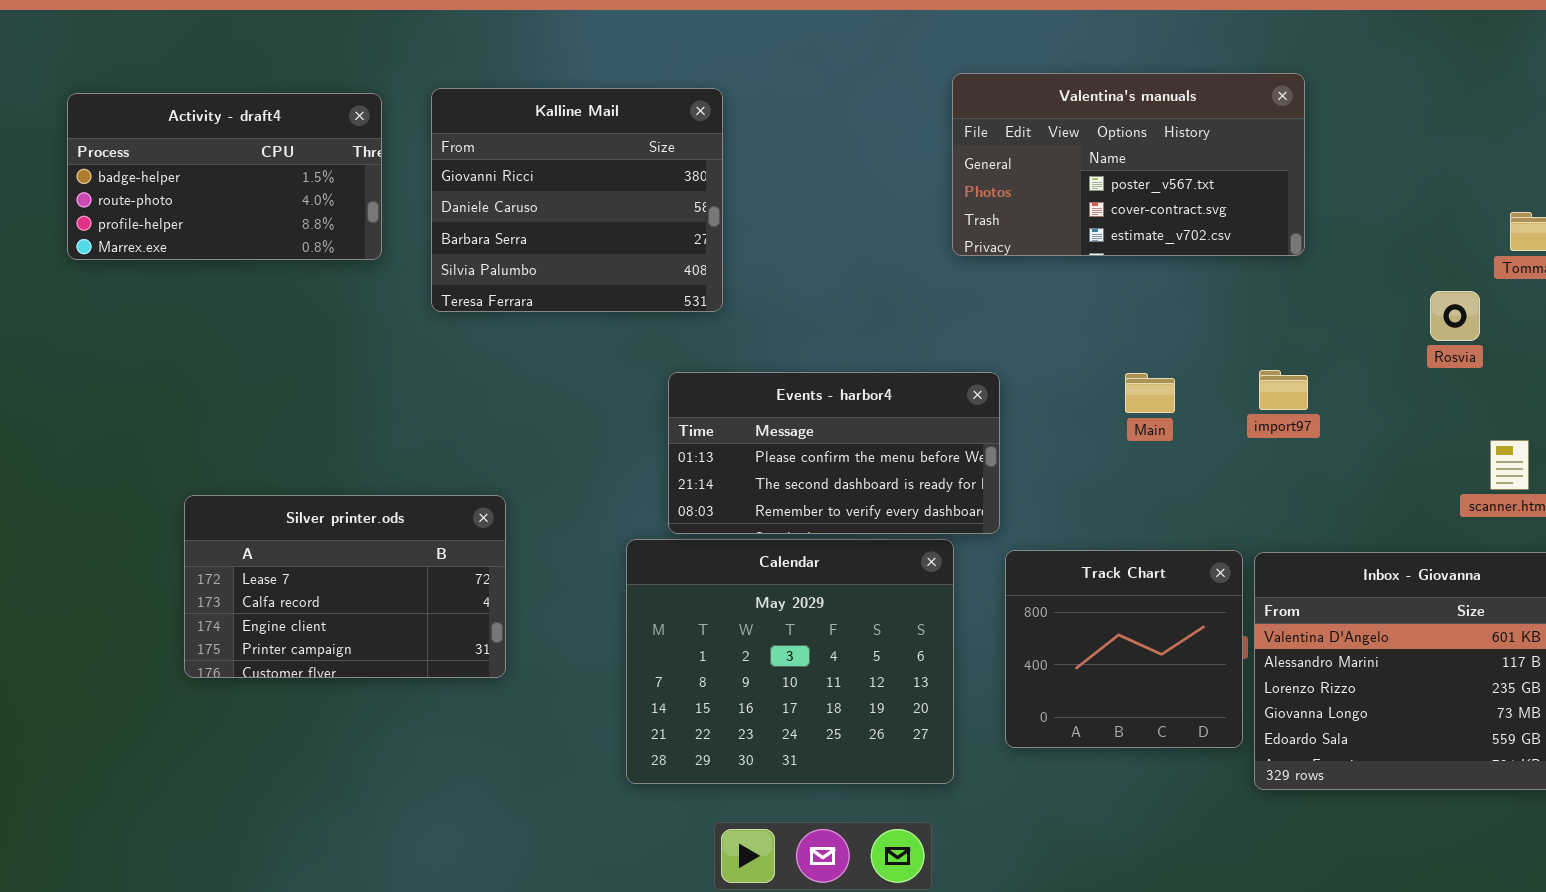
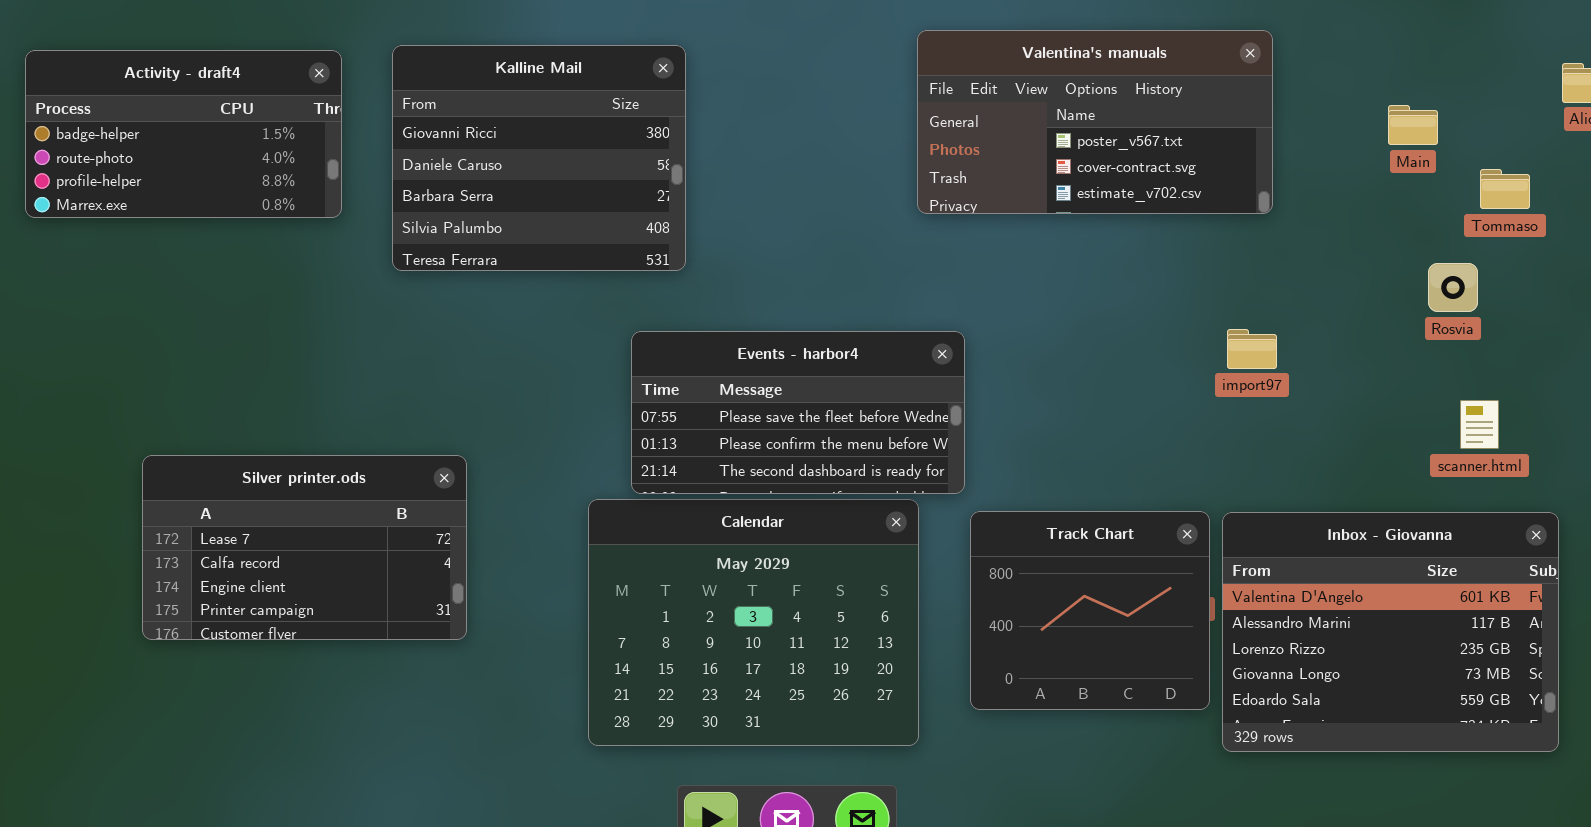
Rosvia: [1430,291,1480,341] -> [1428,263,1478,312], moved
Events - harbor4: [668,372,1000,534] -> [631,331,965,494], scrolled up 1 row
Main: [1125,373,1175,413] -> [1388,105,1438,145], moved

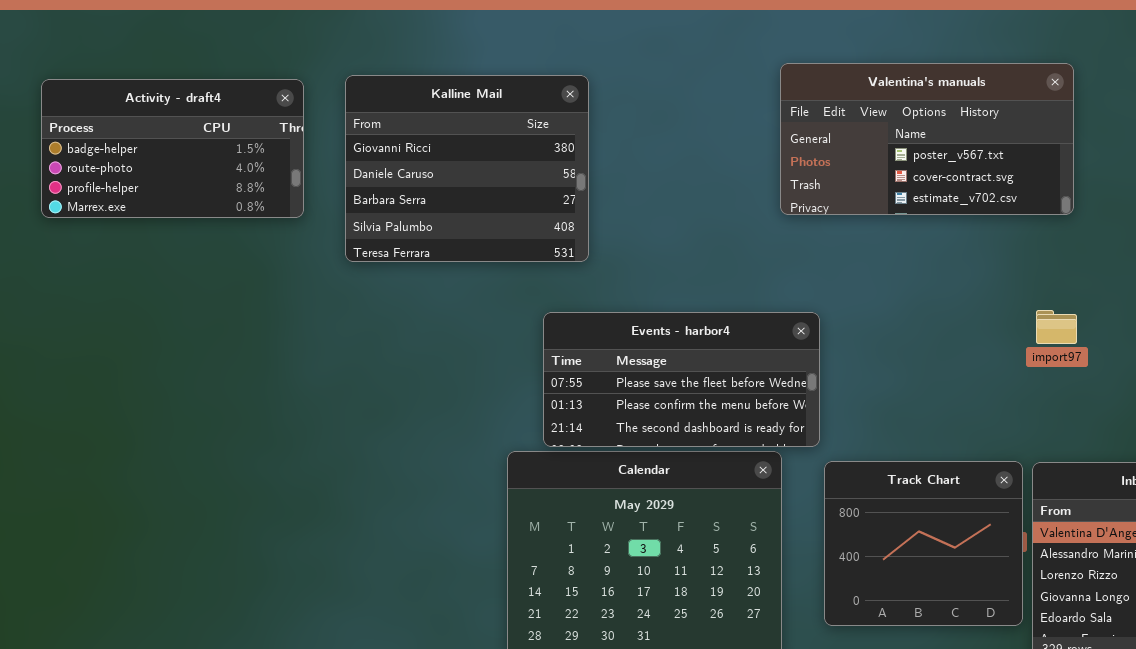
Silver printer.ods: [142,455,467,640] -> none, closed

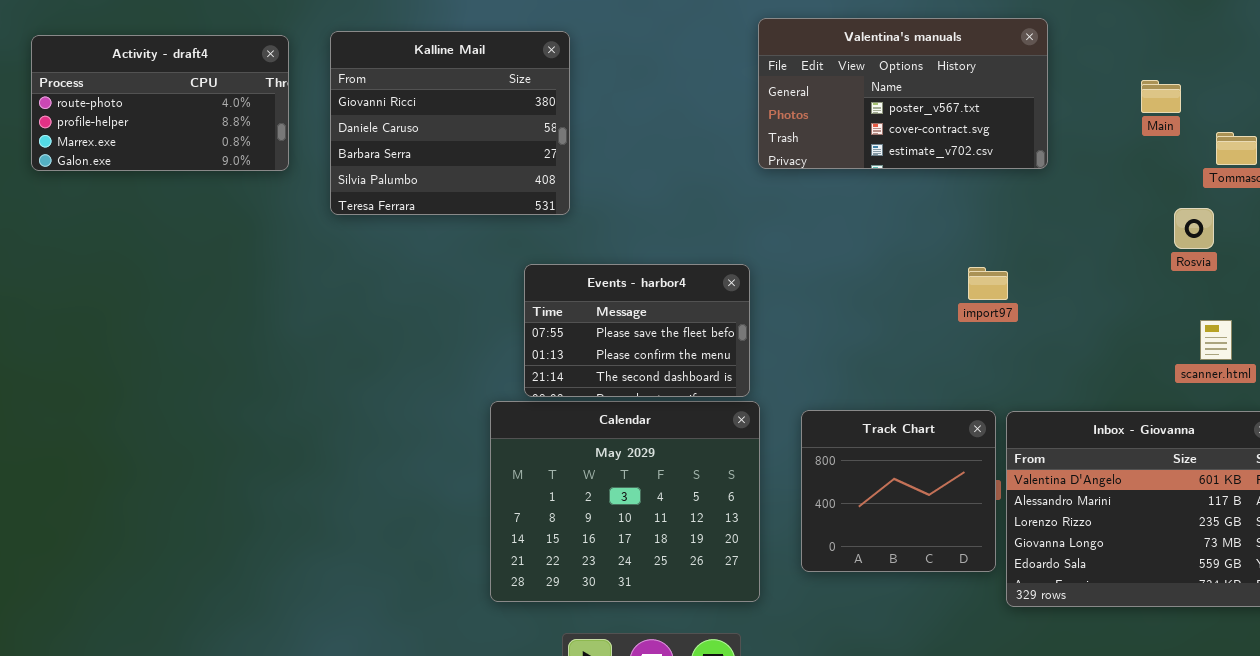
Activity - draft4: [41,79,304,218] -> [31,35,289,171], scrolled down 1 row
import97: [1036,310,1077,344] -> [968,267,1008,300], moved
Events - harbor4: [543,312,820,447] -> [524,264,750,397], resized

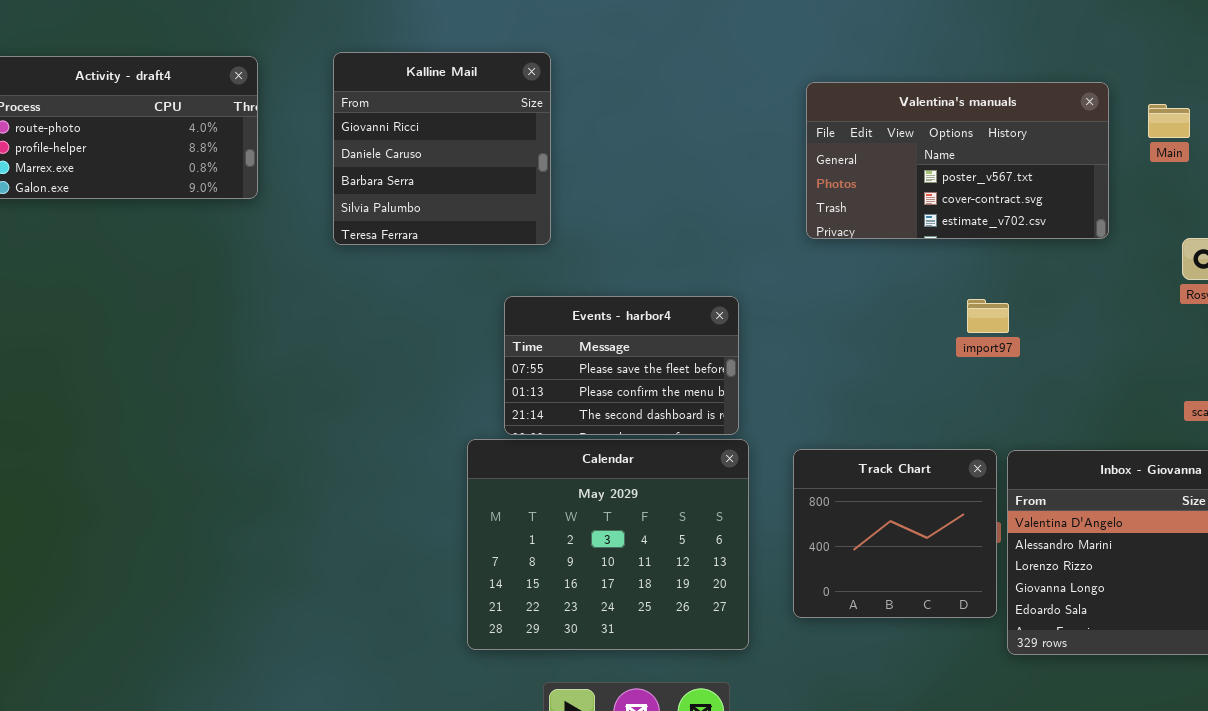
Valentina's manuals: [758,18,1048,169] -> [806,82,1109,239], moved
Kalline Mail: [330,31,570,215] -> [333,52,551,245], resized

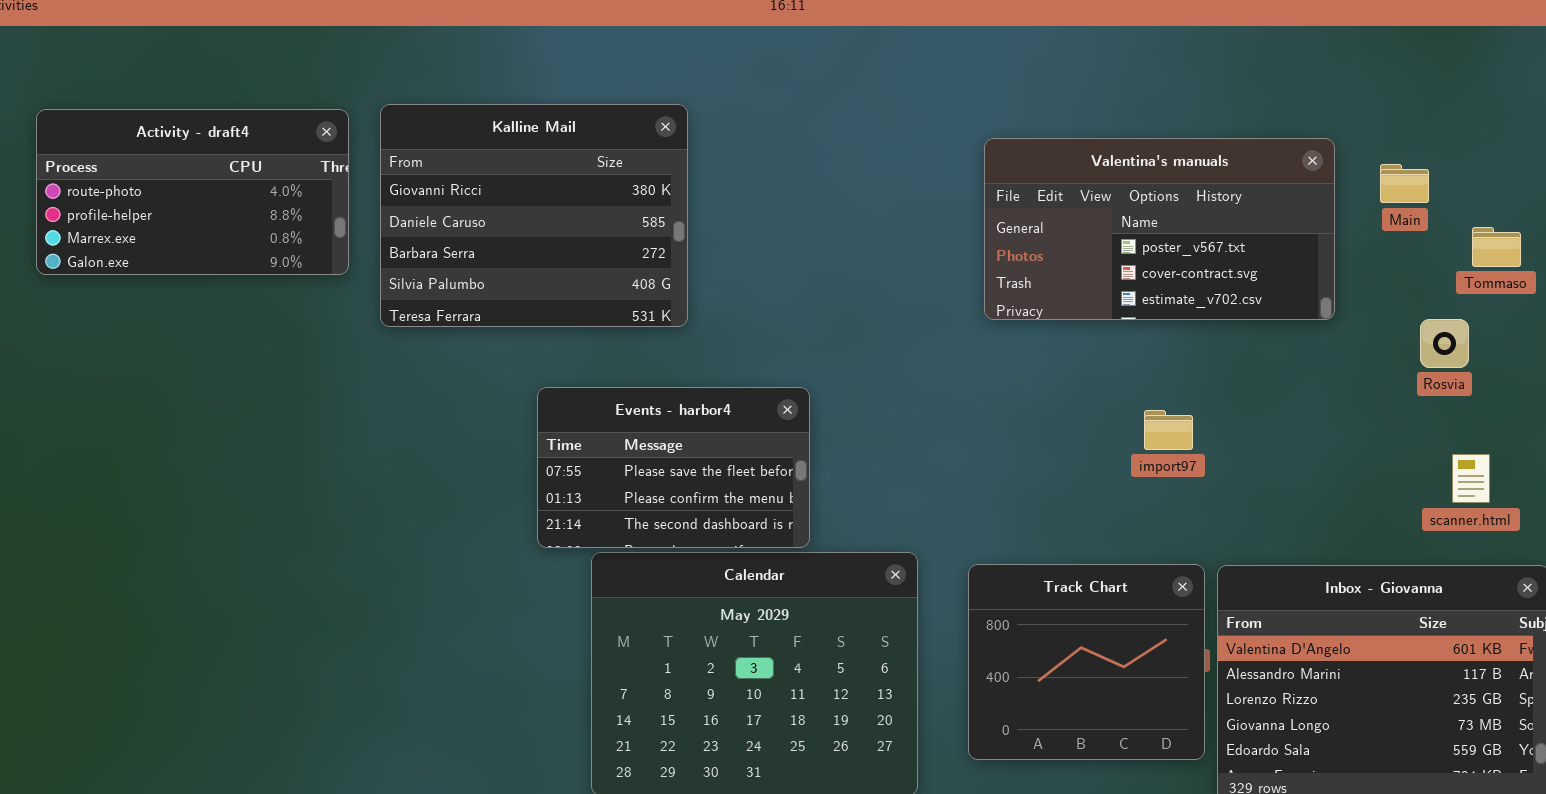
Kalline Mail: [333,52,551,245] -> [380,104,688,327], resized
Events - harbor4: [504,296,739,435] -> [537,387,810,548], moved
import97: [967,299,1009,333] -> [1144,410,1193,450], moved

